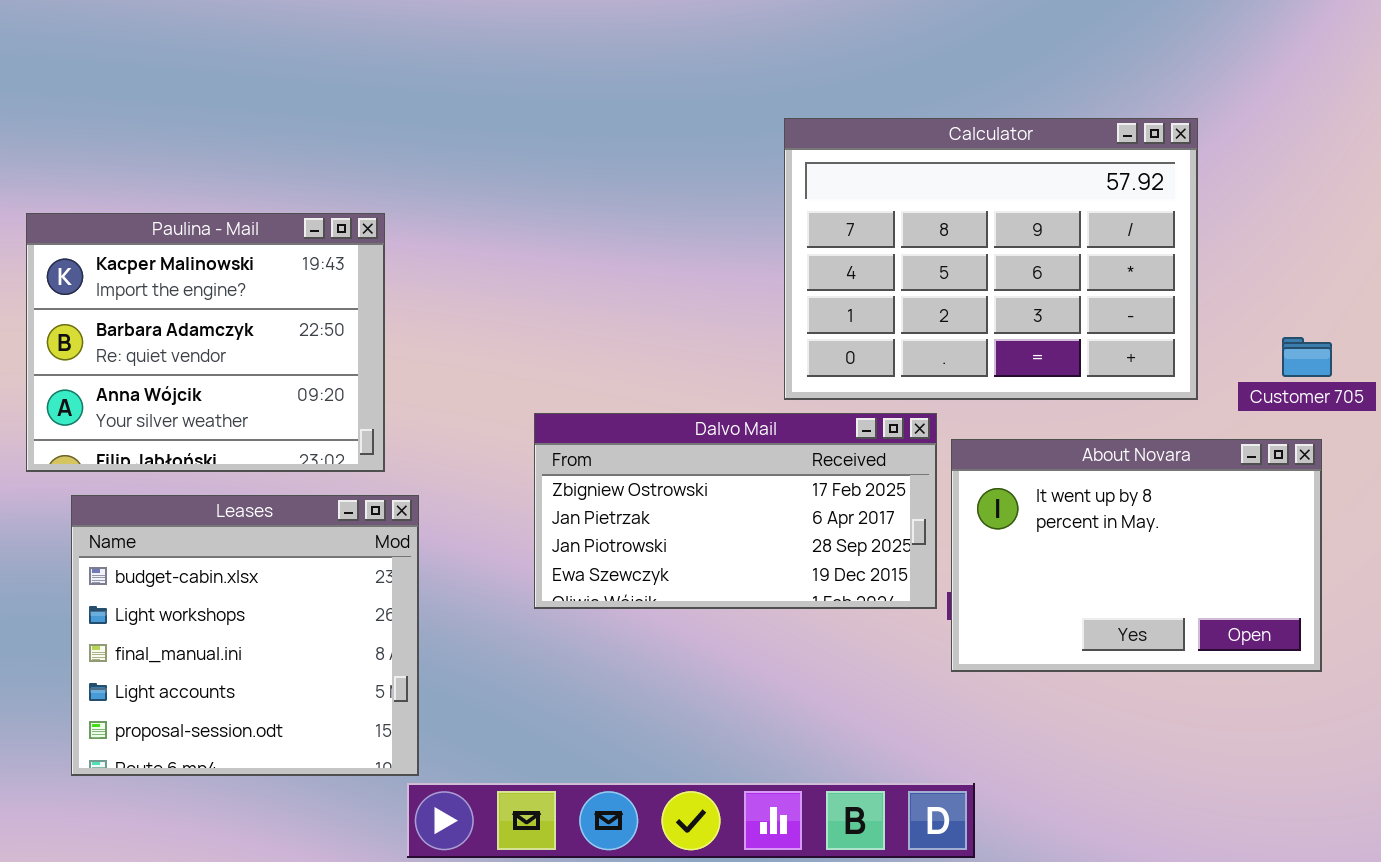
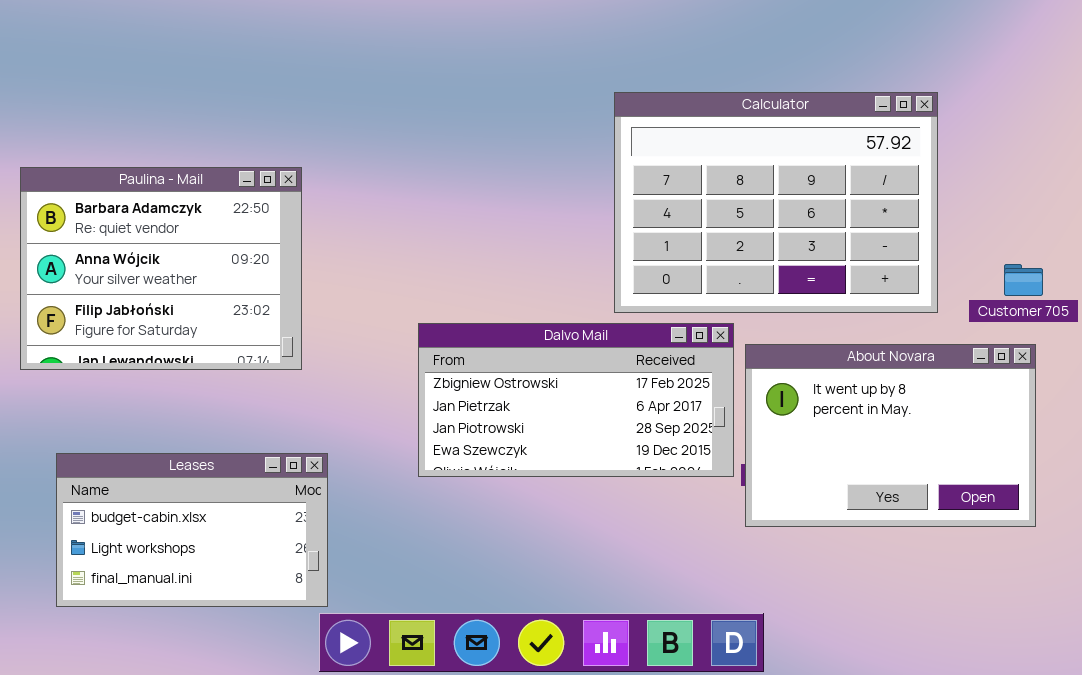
Paulina - Mail: [26,213,385,472] -> [20,167,302,370], scrolled down 1 row
Leases: [71,495,419,776] -> [56,453,328,607], resized

